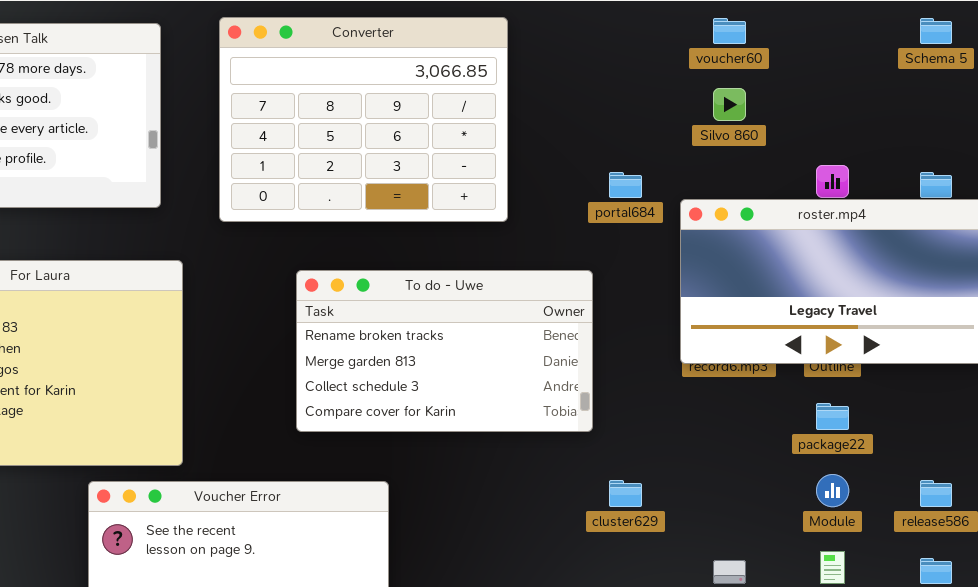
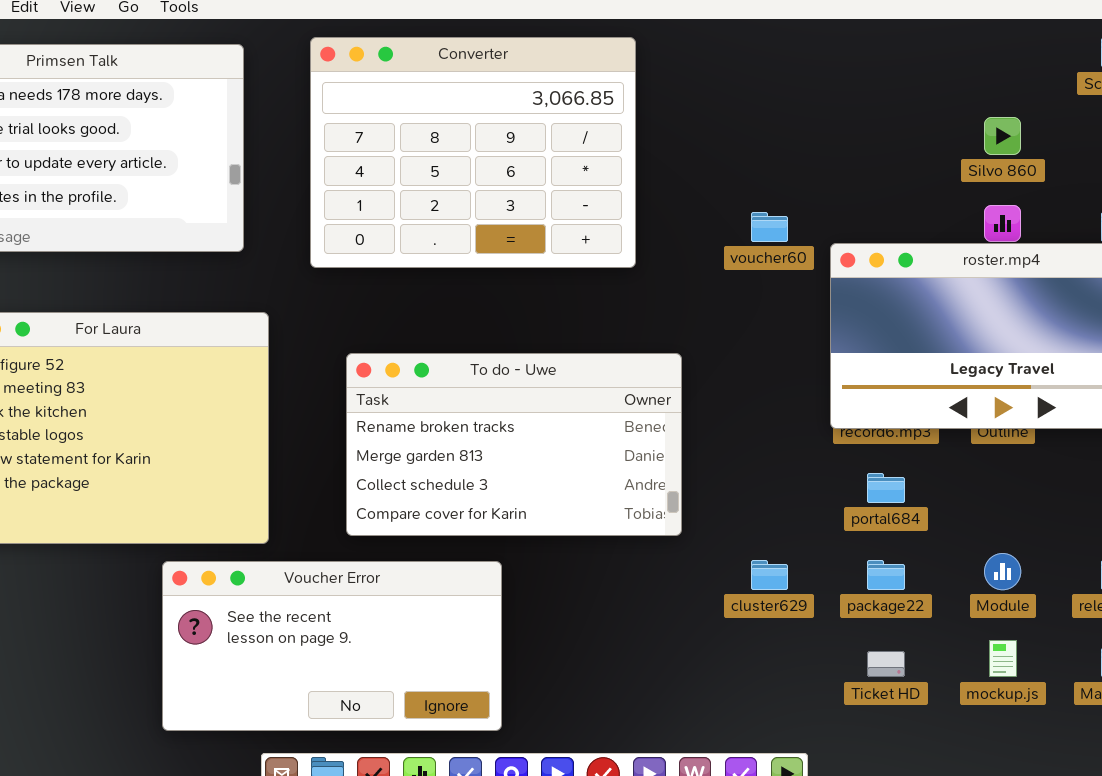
voucher60: [713,18,746,44] -> [751,212,788,242], moved
Silvo 860: [713,88,746,121] -> [984,117,1021,155], moved
portal684: [609,172,642,198] -> [867,473,905,503], moved
To do - Uwe: [296,270,593,432] -> [346,353,682,536], moved
package22: [816,403,849,430] -> [867,560,905,590], moved

